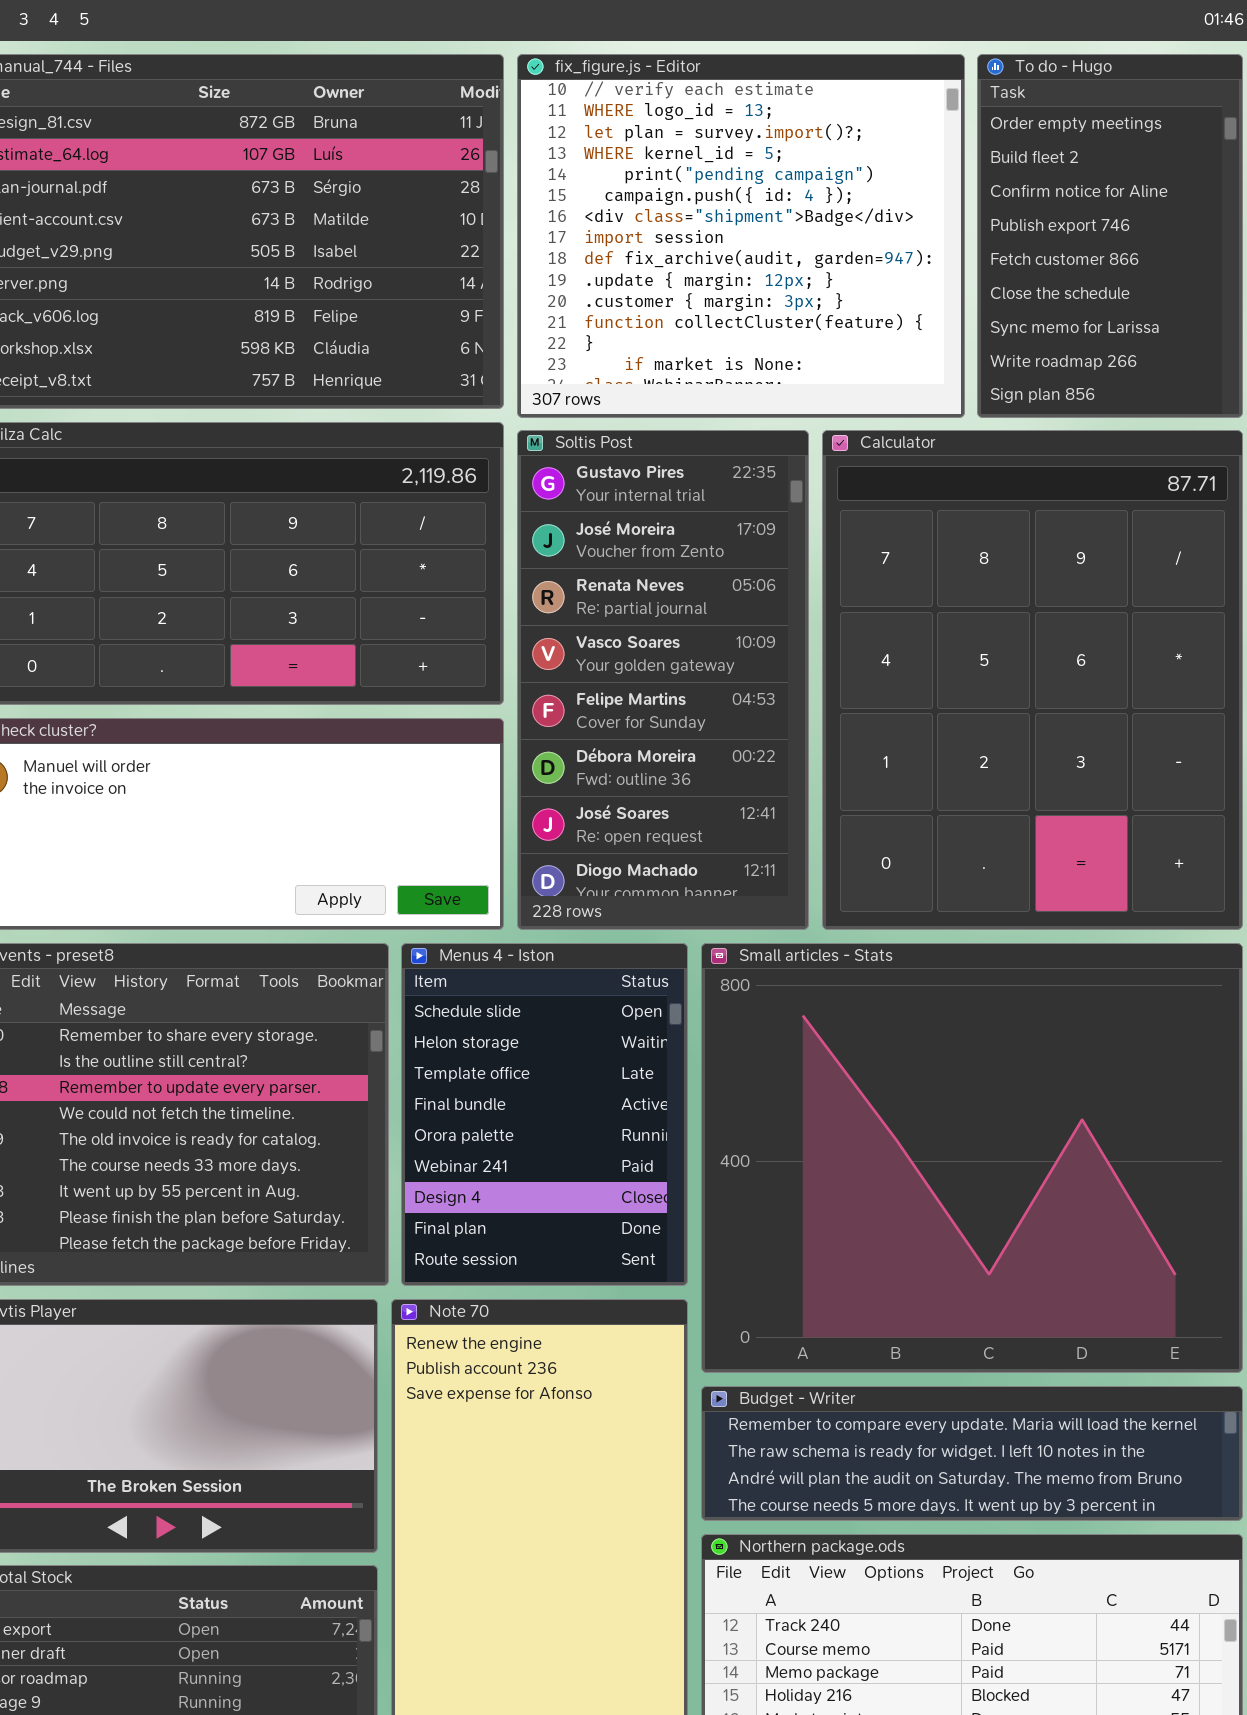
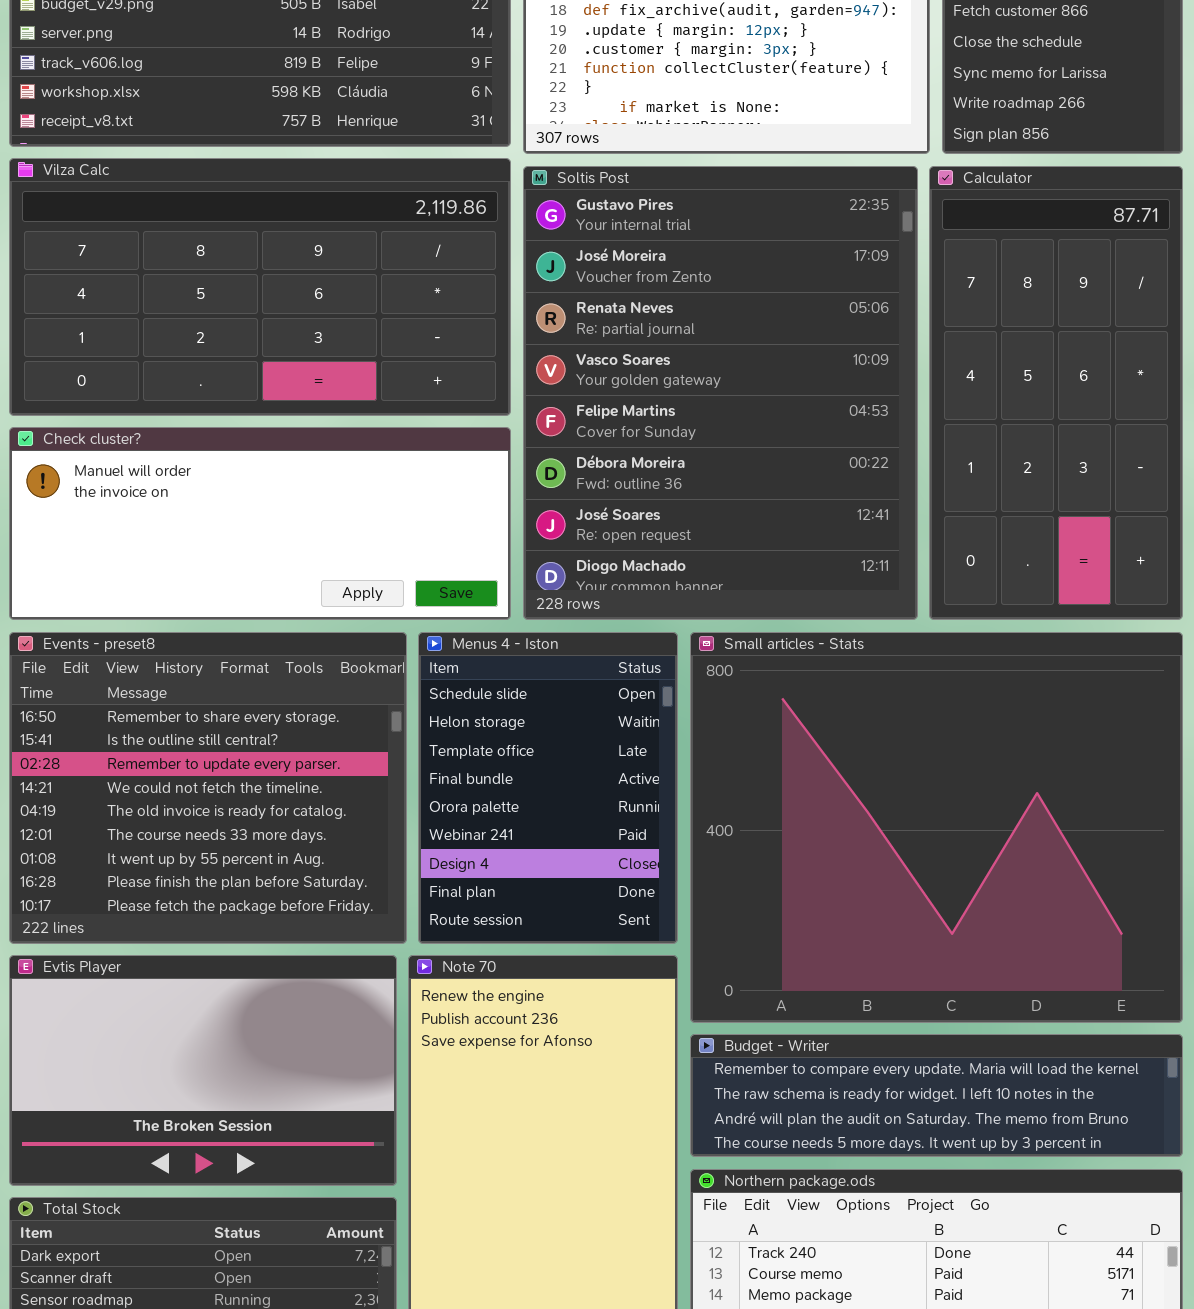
Soltis Post: [517,430,809,930] -> [523,166,918,620], resized
Calculator: [822,430,1243,930] -> [929,166,1183,620], resized

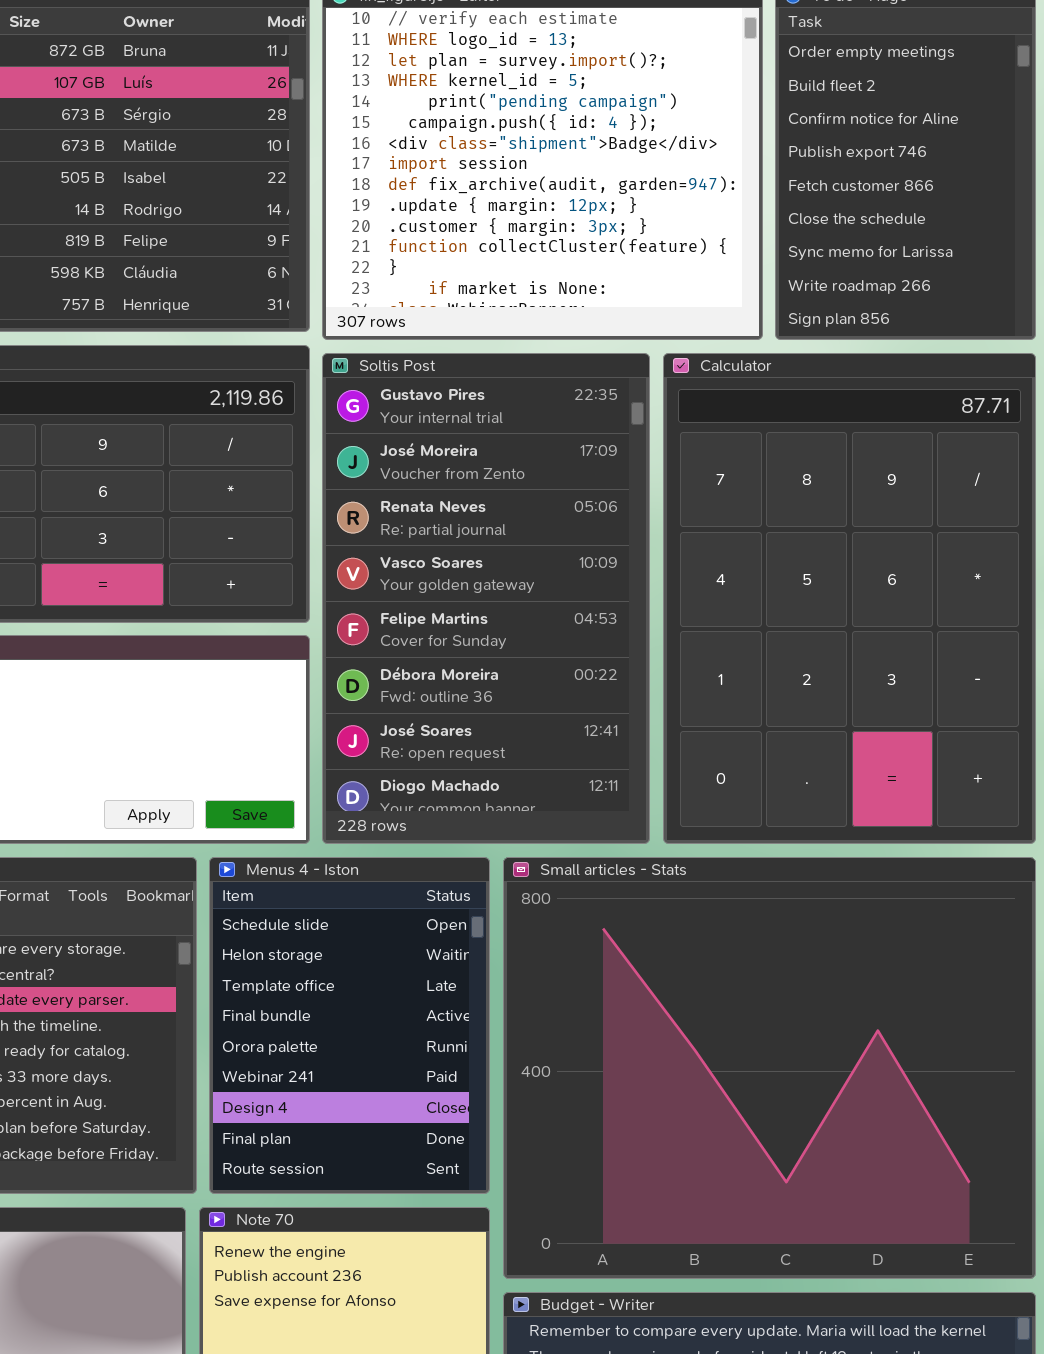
Soltis Post: [523,166,918,620] -> [322,353,650,844], resized
Calculator: [929,166,1183,620] -> [663,353,1036,844], resized

